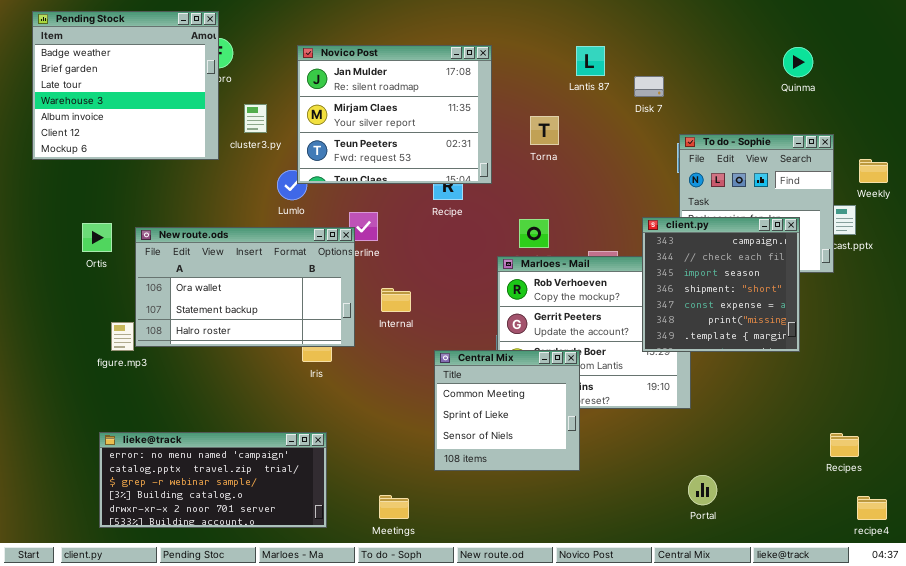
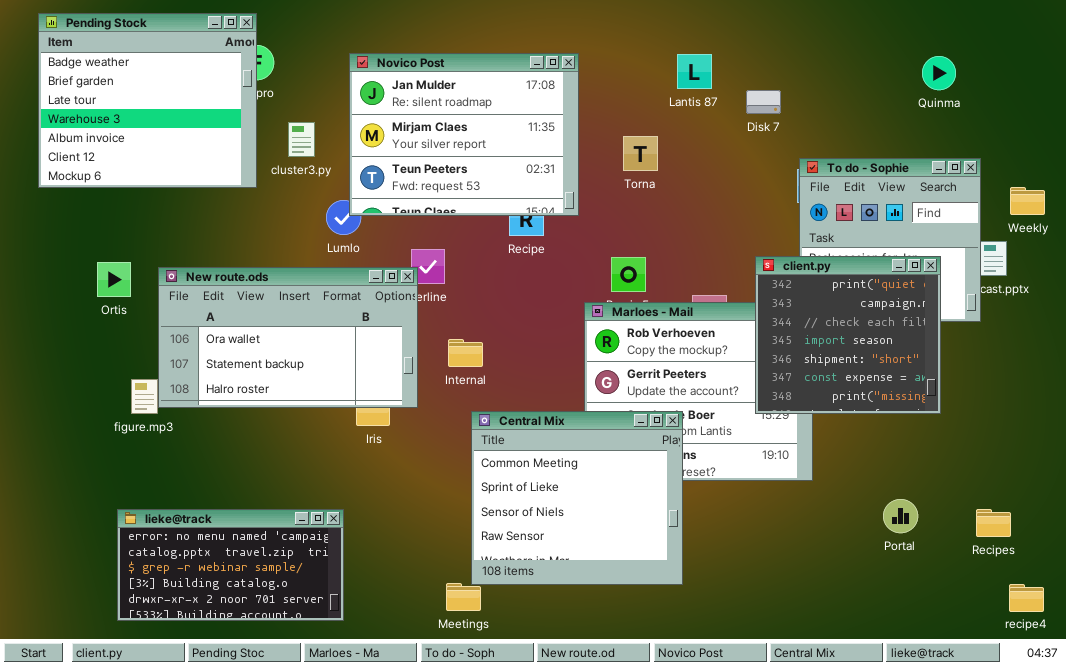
client.py: [642,217,800,352] -> [755,256,941,414], scrolled up 1 row
Central Mix: [434,350,580,471] -> [471,411,683,585], resized
lieke@track: [99,432,327,528] -> [117,509,344,621], resized
Portal: [688,475,717,505] -> [883,499,918,533], moved

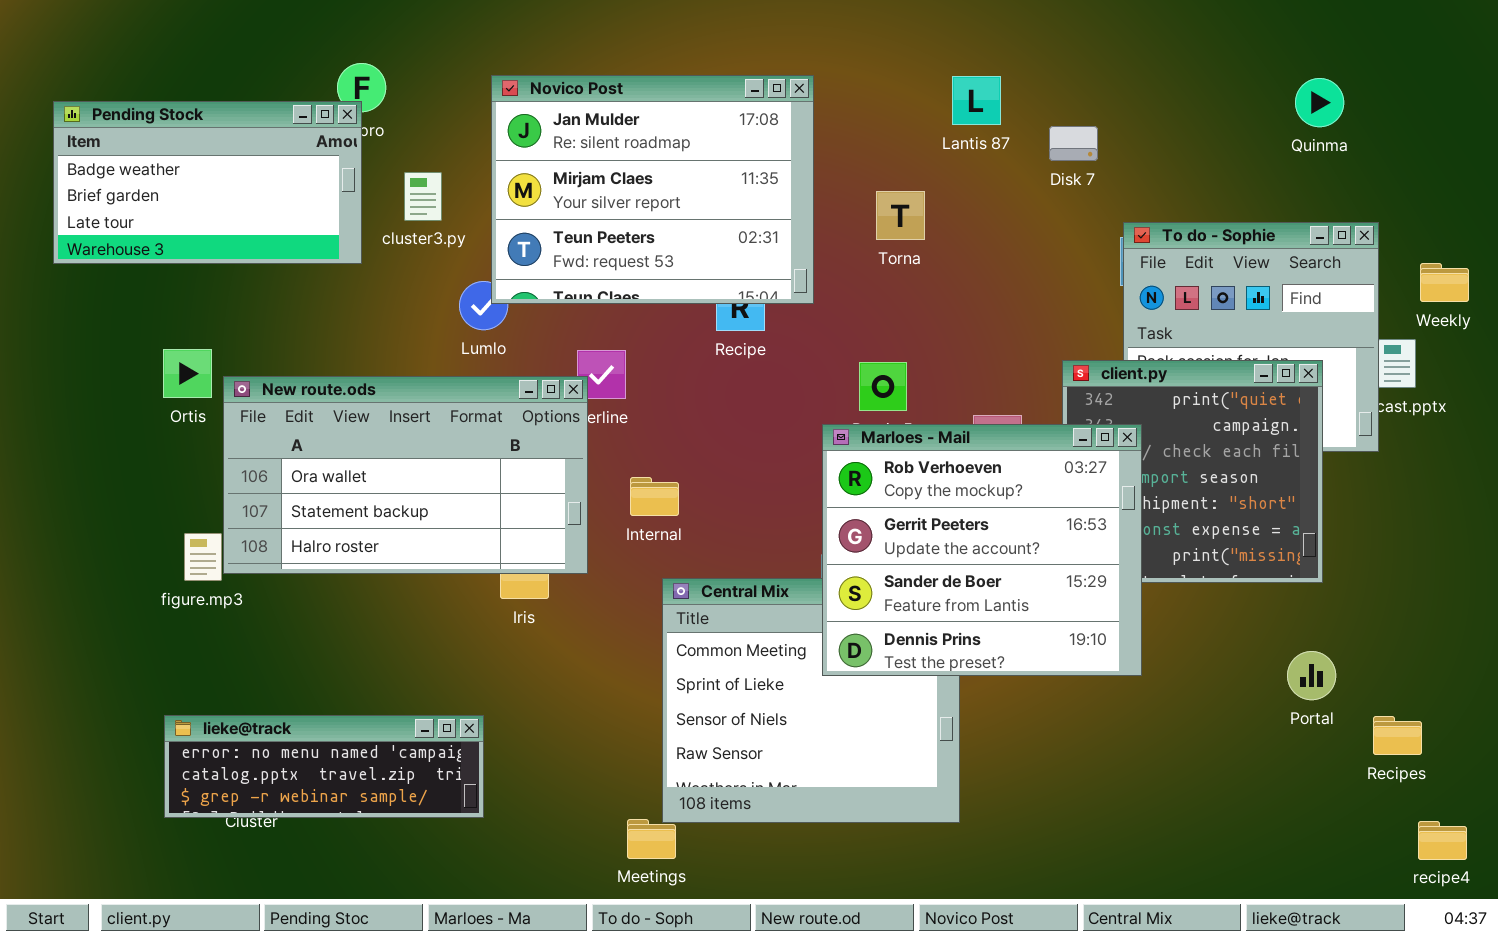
Pending Stock: [38,13,257,188] -> [53,101,362,264], resized
Ortis: [97,262,131,297] -> [163,349,212,398], moved
Marloes - Mail: [584,302,813,481] -> [822,424,1142,676], raised
Portal: [883,499,918,533] -> [1287,651,1336,700], moved
lieke@track: [117,509,344,621] -> [164,715,484,818], resized

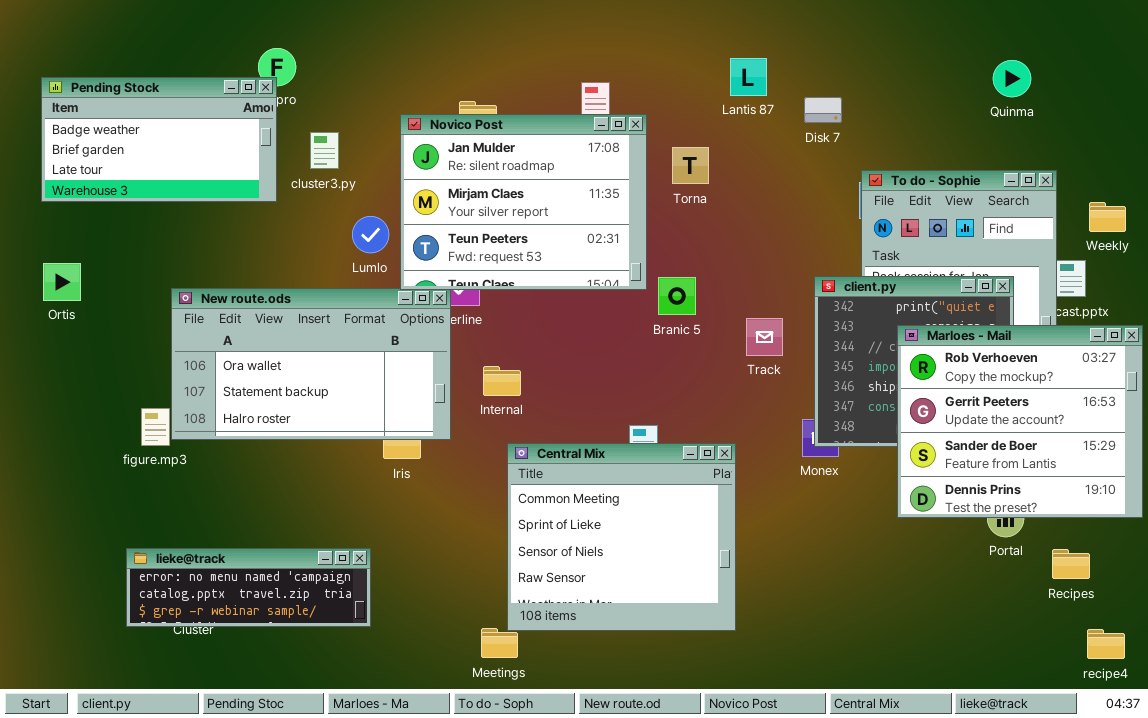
Novico Post: [491,75,814,304] -> [400,114,647,290], moved
Ortis: [163,349,212,398] -> [43,263,81,301], moved
Marloes - Mail: [822,424,1142,676] -> [897,325,1143,518], moved

